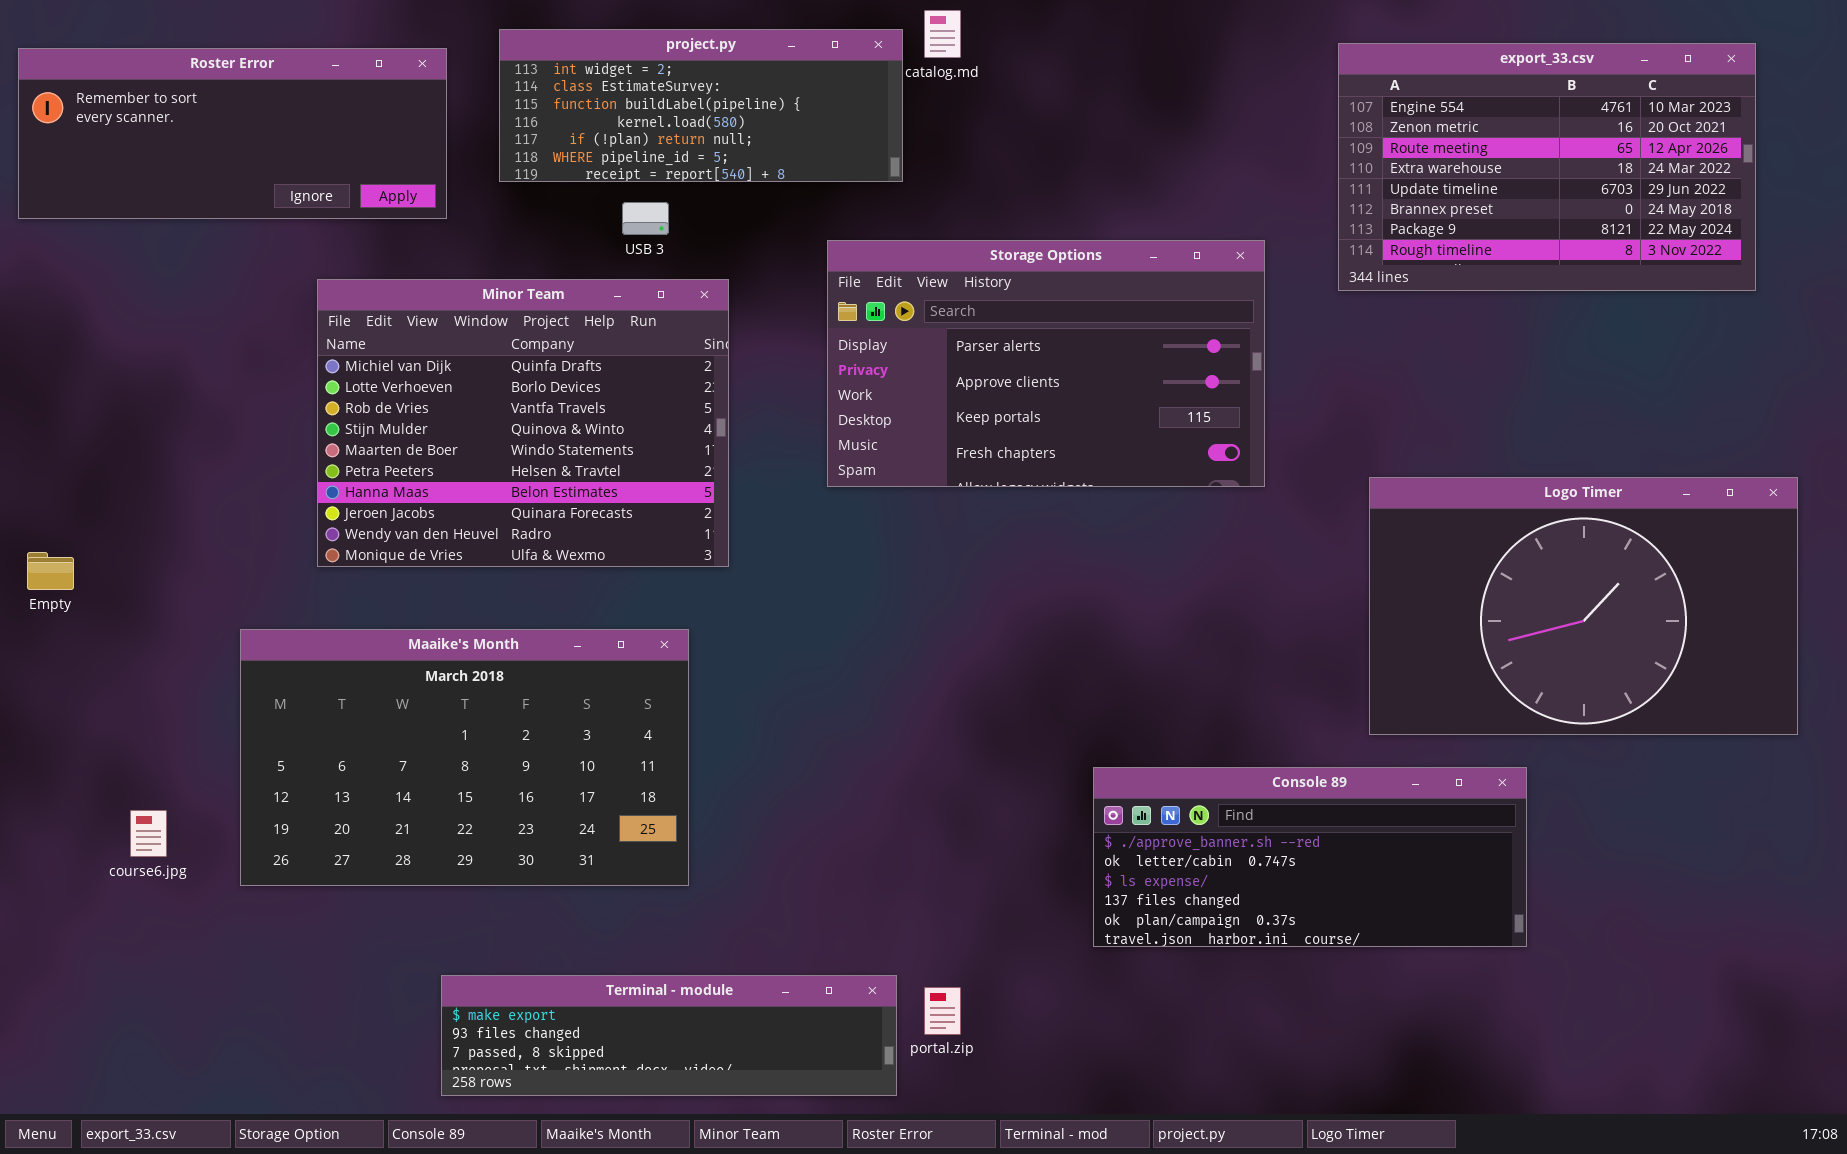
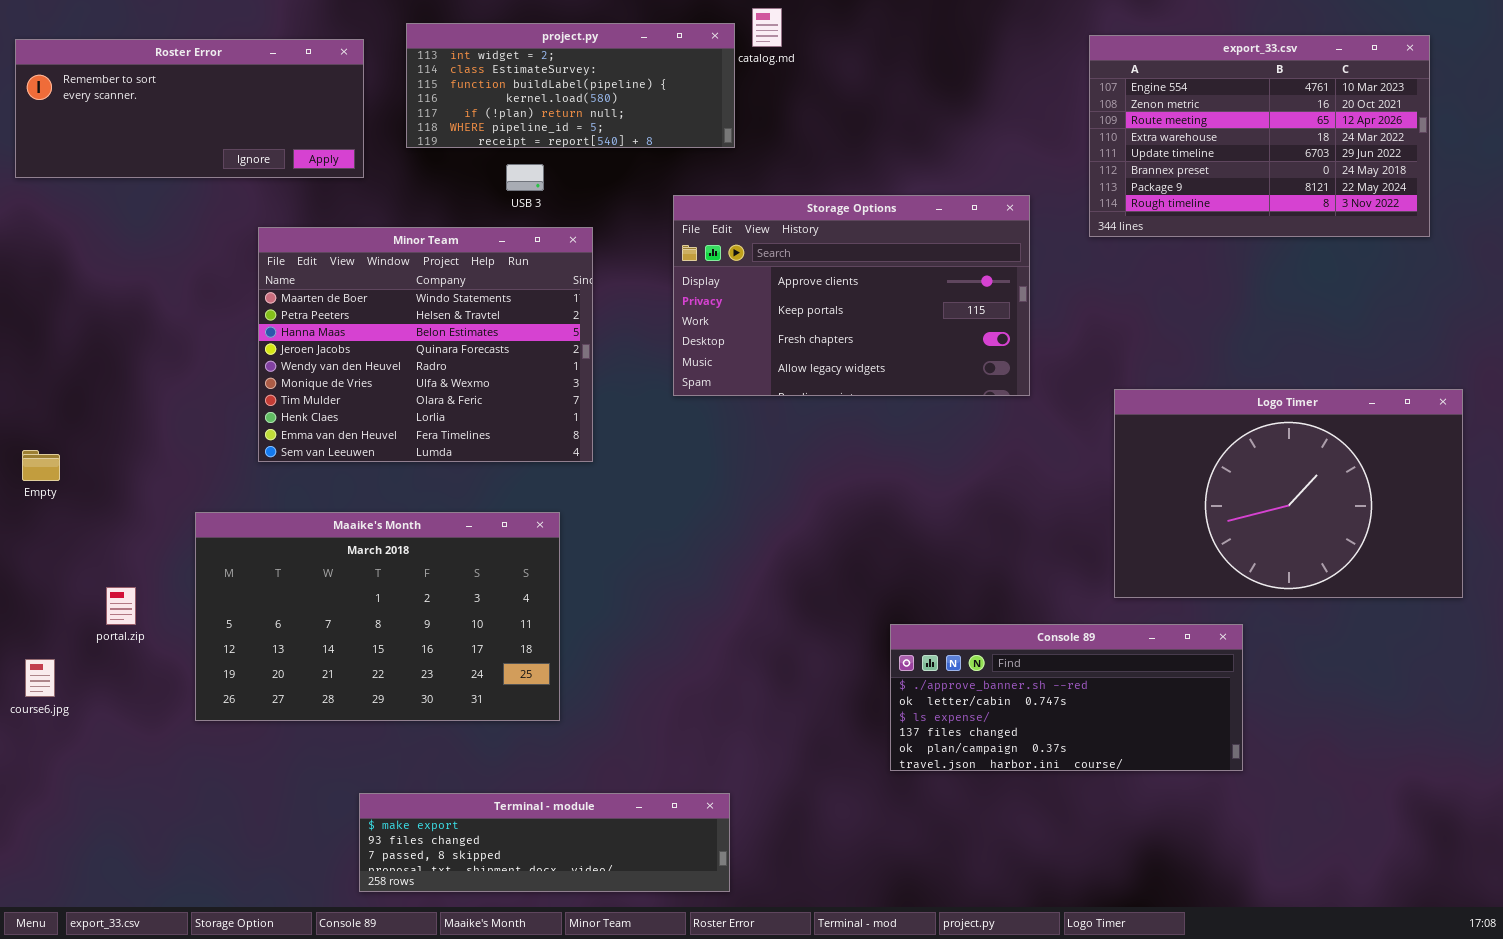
Storage Options: [827,240,1265,487] -> [673,195,1030,396], scrolled down 1 row
Minor Team: [317,279,729,567] -> [258,227,593,462], scrolled down 4 rows
course6.jpg: [130,810,167,857] -> [25,659,55,697], moved
portal.zip: [924,987,961,1035] -> [106,587,136,625], moved

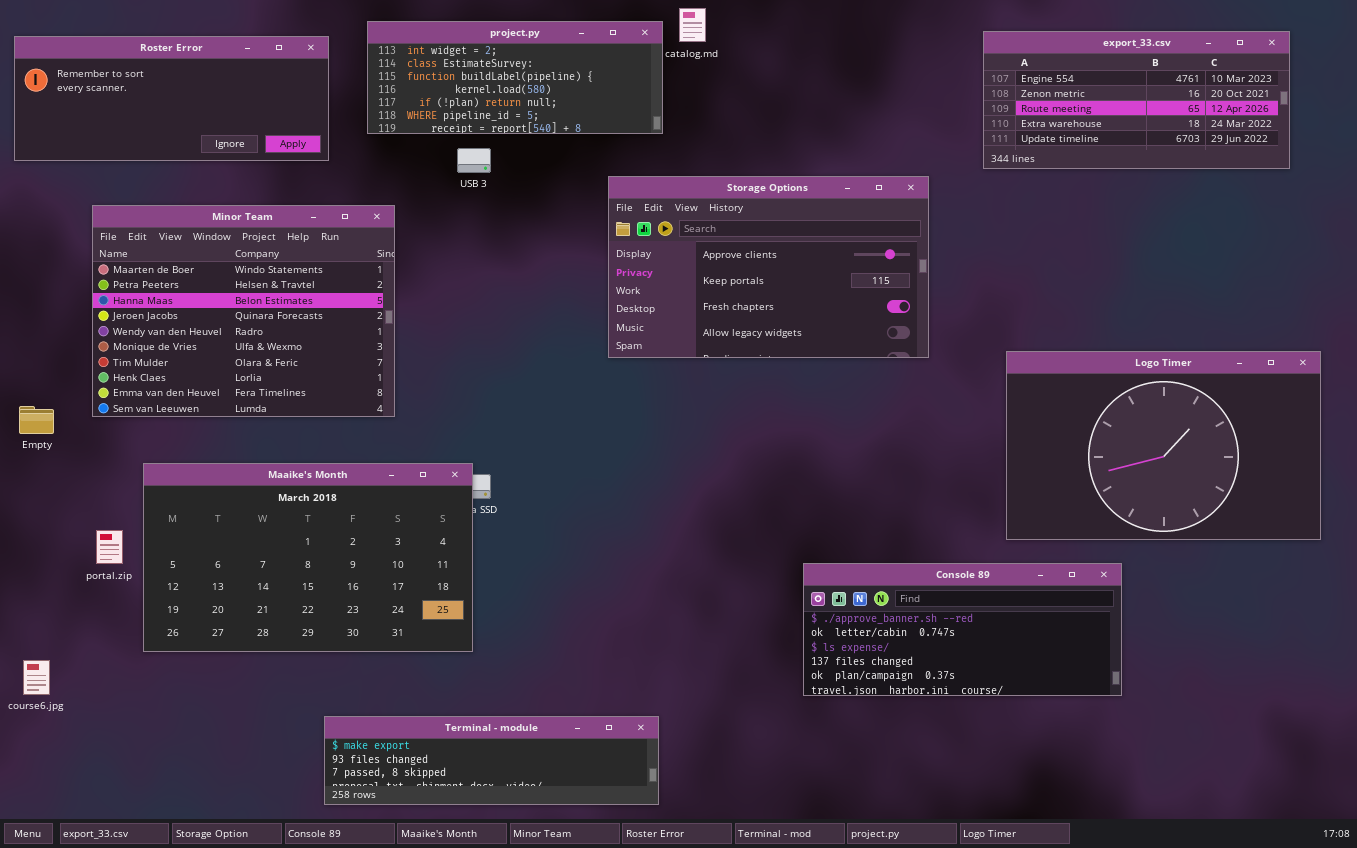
export_33.csv: [1089,35,1430,237] -> [983,31,1290,169], resized
Minor Team: [258,227,593,462] -> [92,205,395,417], moved
Maaike's Month: [195,512,560,721] -> [143,463,473,652], moved
course6.jpg: [25,659,55,697] -> [23,660,50,695], moved

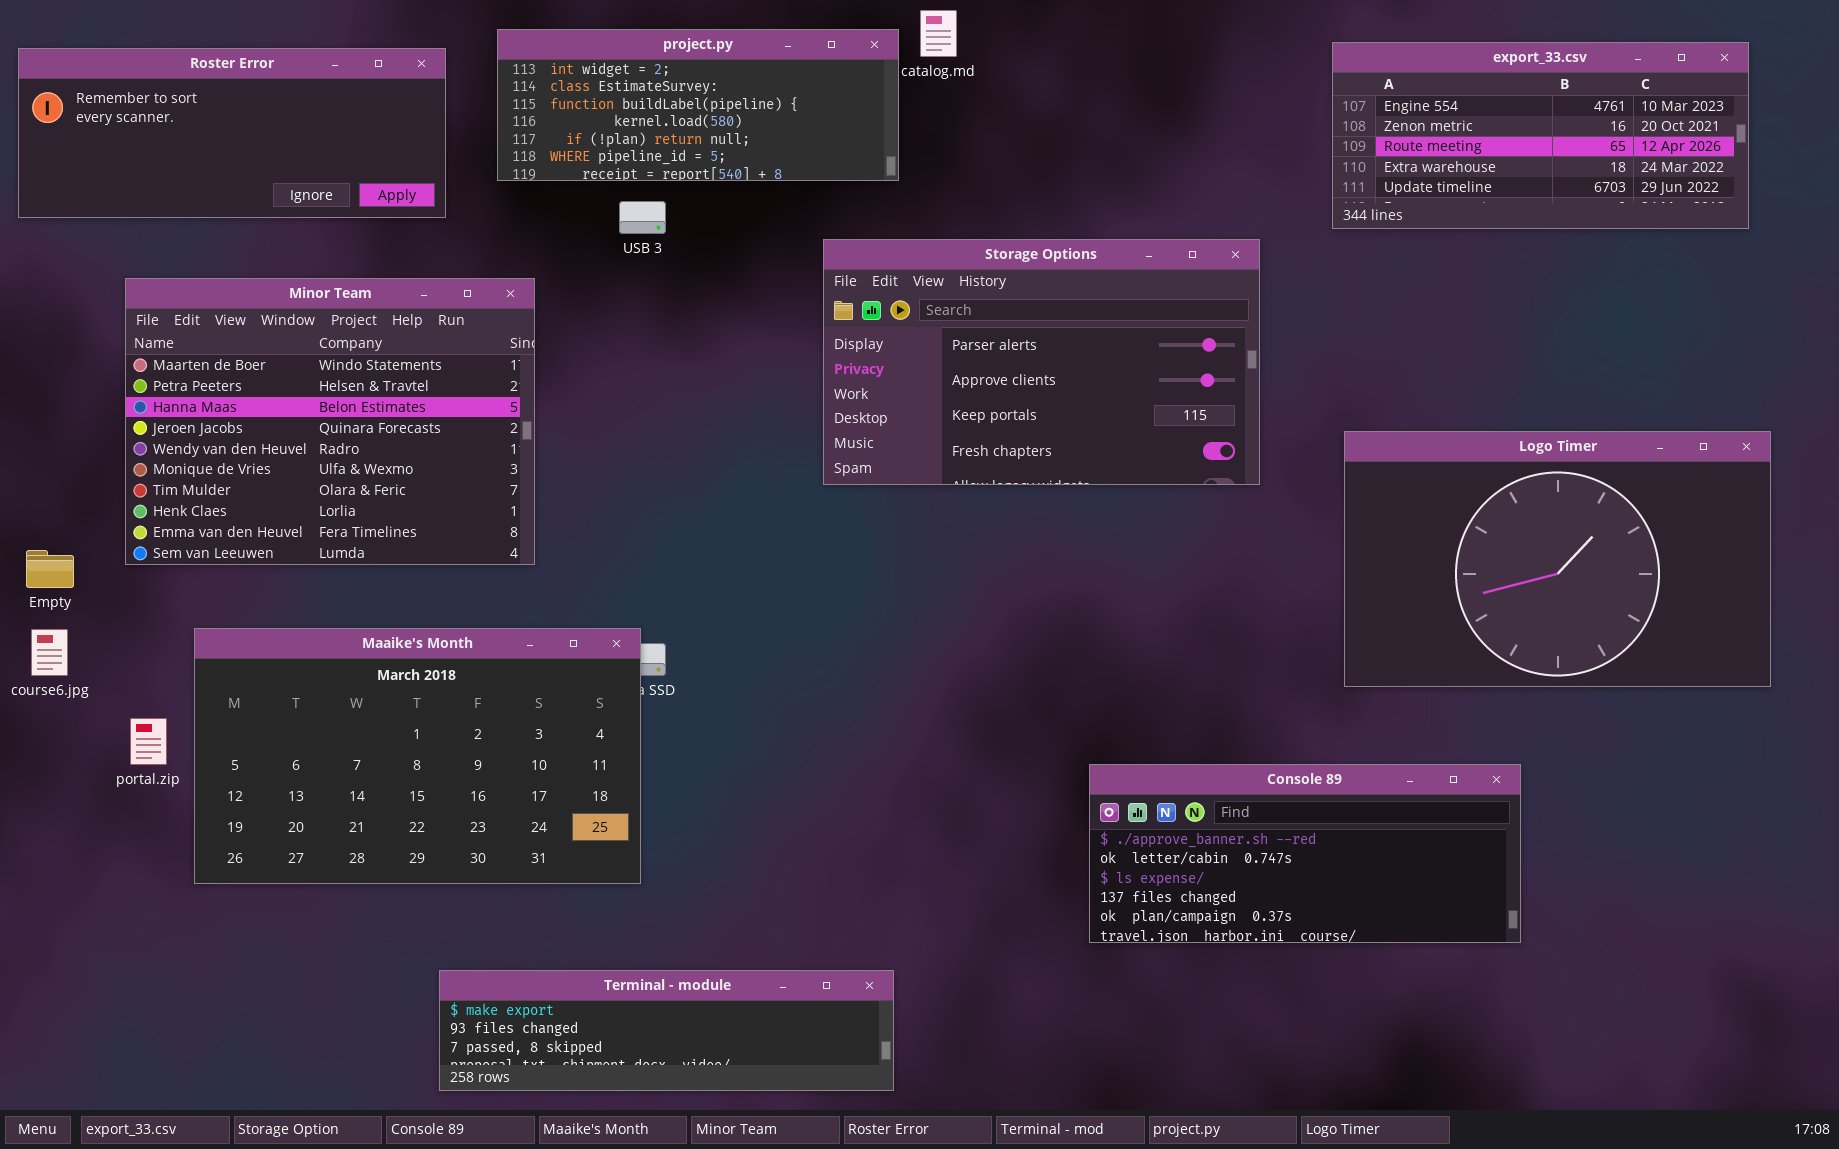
Storage Options: [608,176,929,358] -> [823,239,1260,485], scrolled up 1 row
Logo Timer: [1006,351,1321,540] -> [1344,431,1771,687], moved
course6.jpg: [23,660,50,695] -> [31,629,68,676], moved

